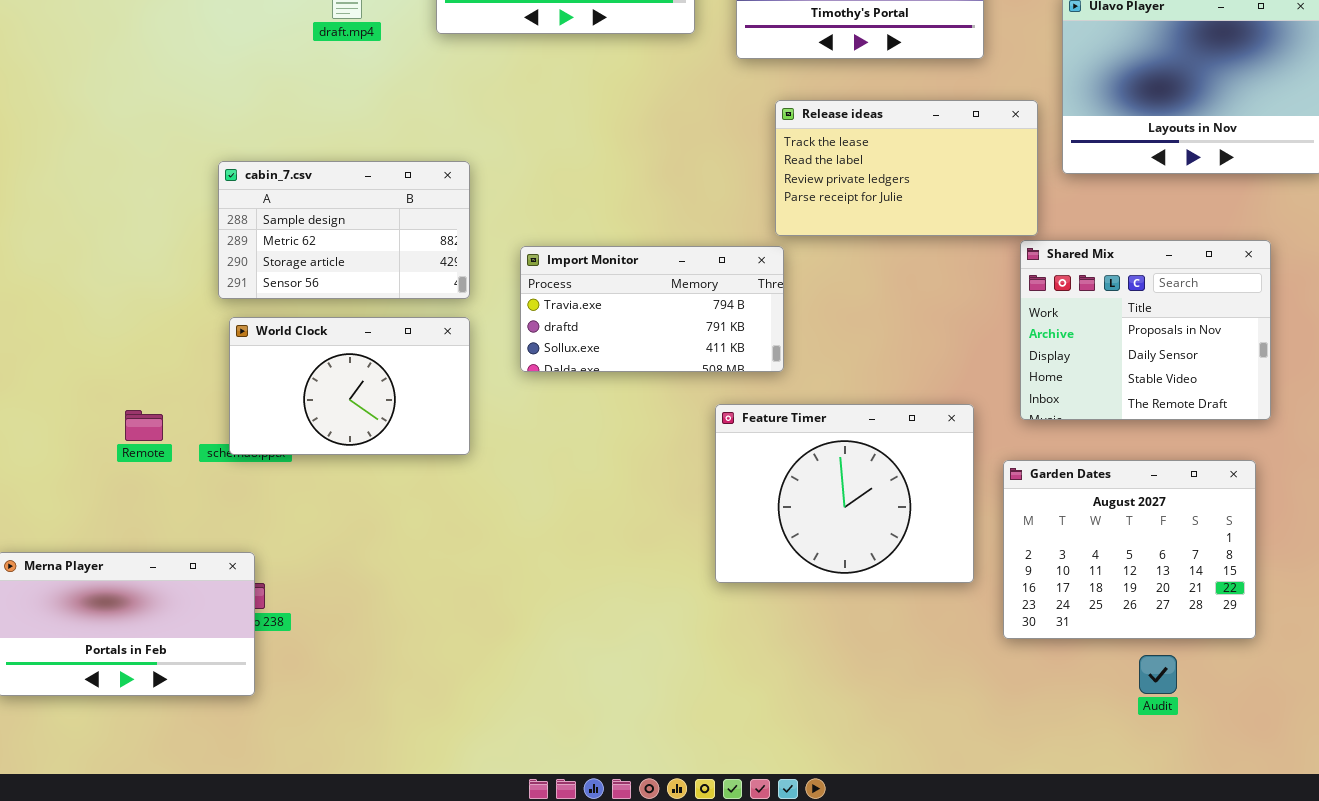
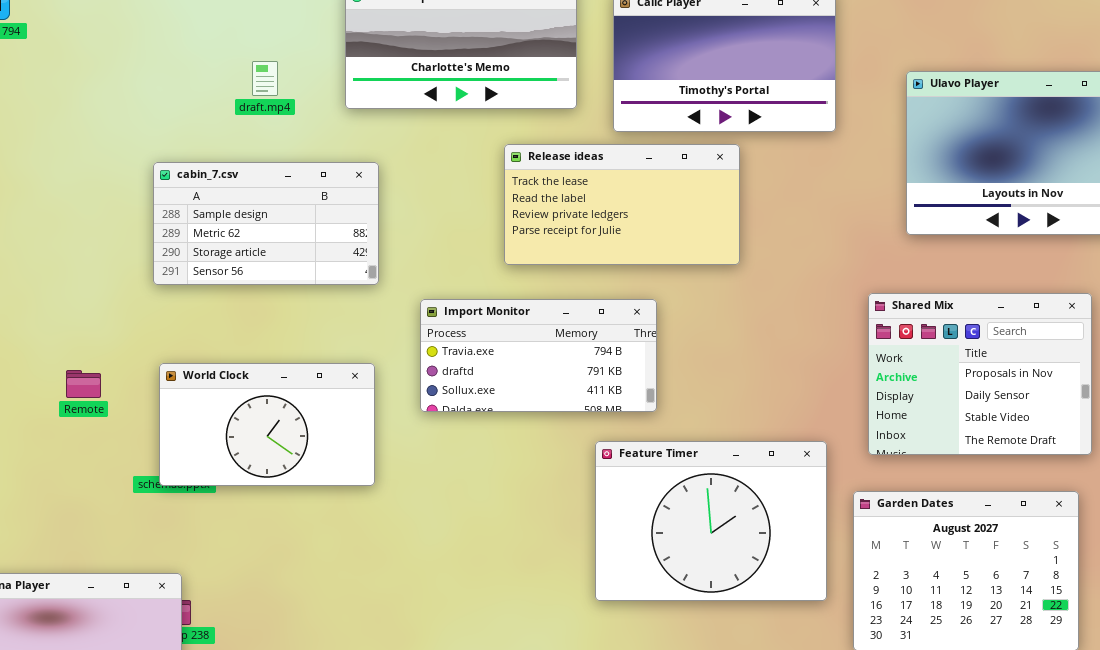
Release ideas: [775,100,1038,236] -> [504,144,740,265], moved
cabin_7.csv: [218,161,470,299] -> [153,162,379,285], moved
Remote: [125,410,163,441] -> [66,370,101,398], moved

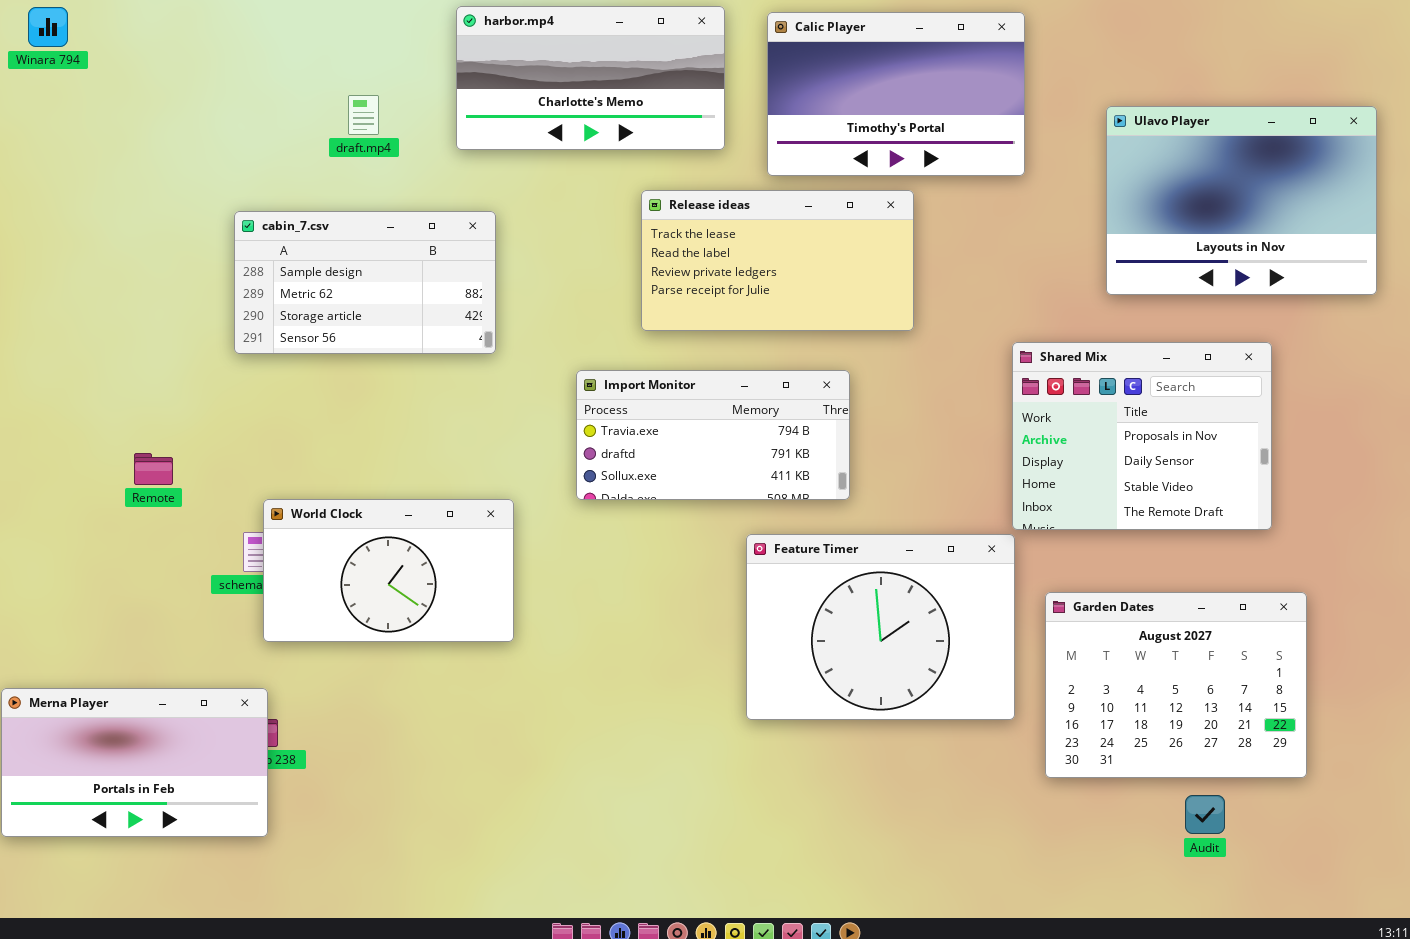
Shared Mix: [868,293,1092,455] -> [1012,342,1272,530], moved
Import Monitor: [420,299,657,412] -> [576,370,850,500], moved
World Clock: [159,363,375,486] -> [263,499,514,642], moved

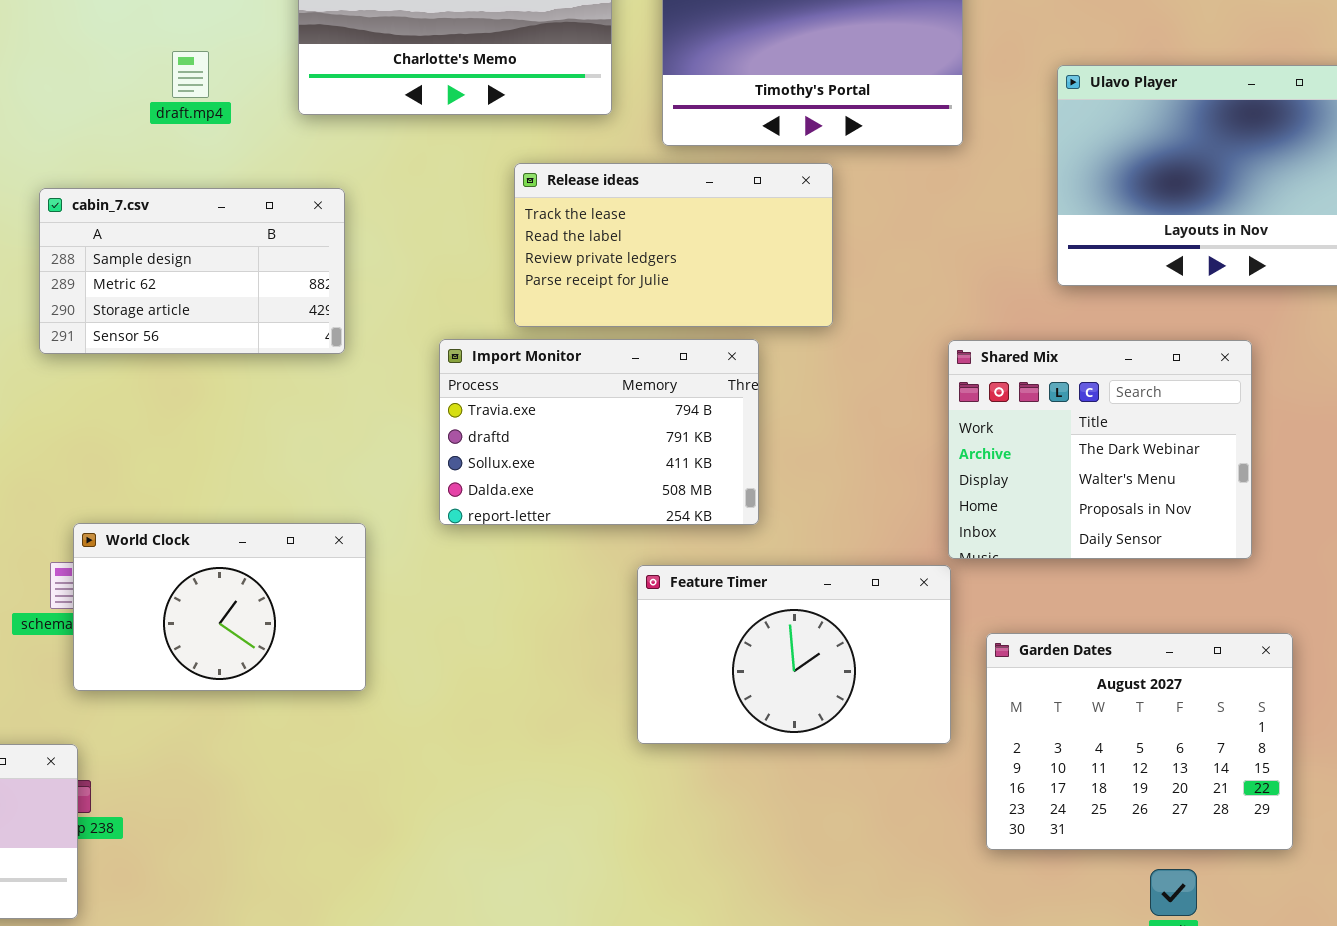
Shared Mix: [1012,342,1272,530] -> [948,340,1252,559], scrolled up 2 rows
Import Monitor: [576,370,850,500] -> [439,339,759,525], resized
Feature Timer: [746,534,1015,720] -> [637,565,951,744], resized

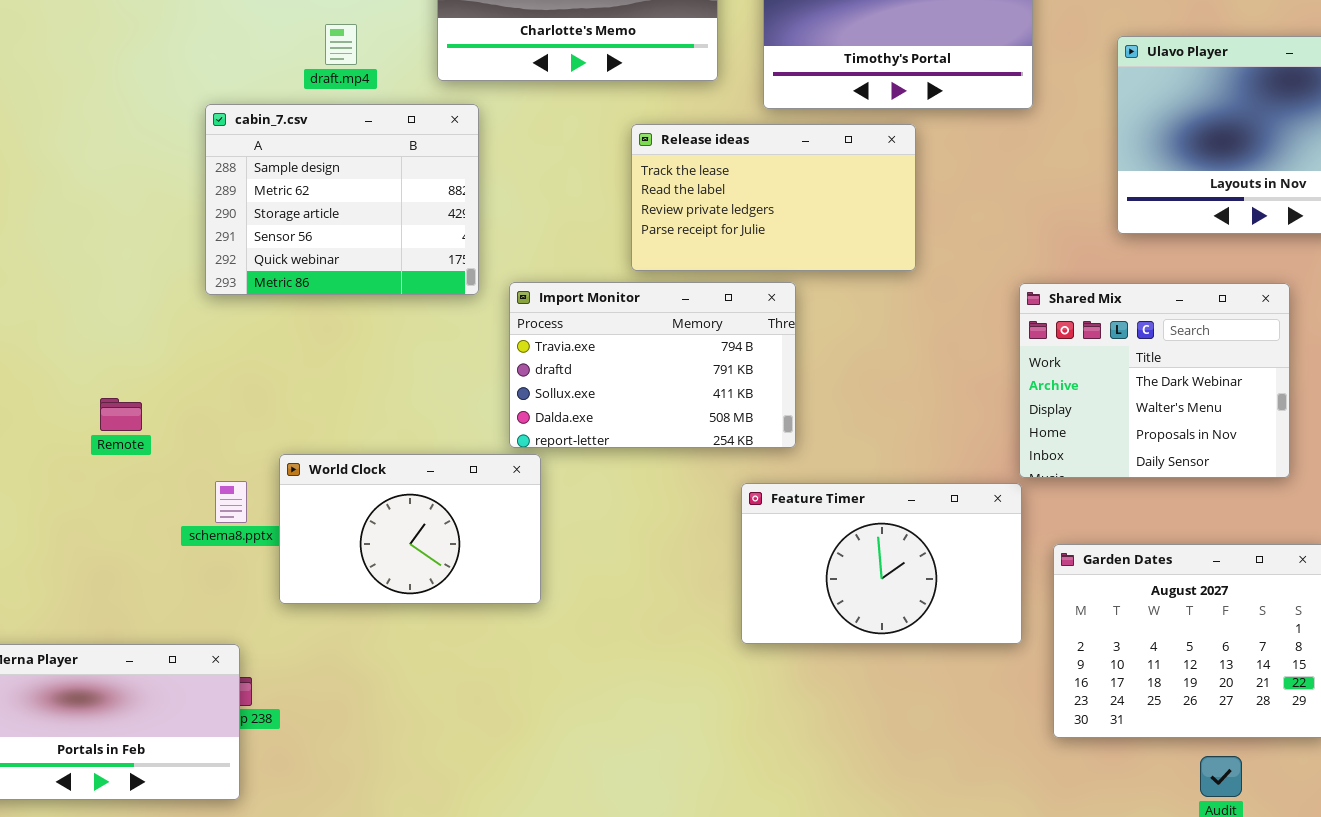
cabin_7.csv: [39,188,345,354] -> [205,104,479,295], resized
Import Monitor: [439,339,759,525] -> [509,282,796,448], moved
World Clock: [73,523,366,691] -> [279,454,541,604], moved

